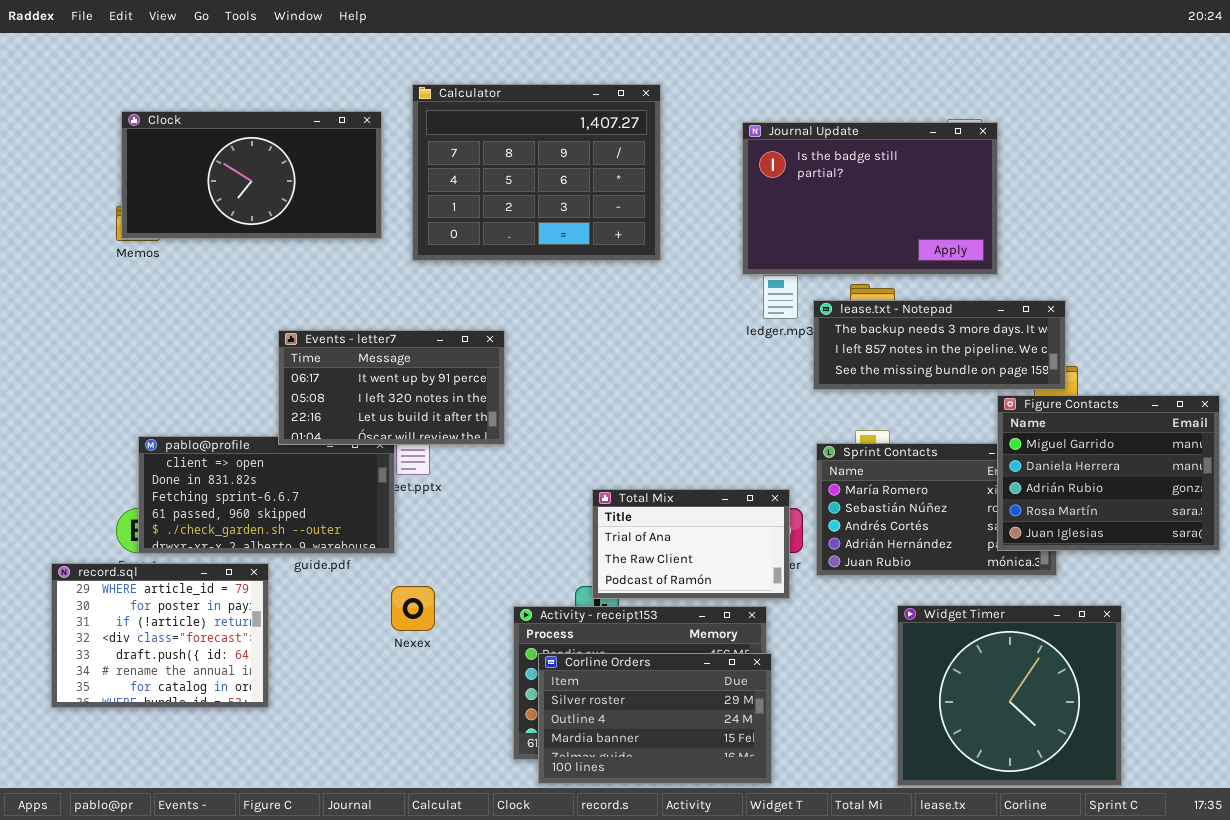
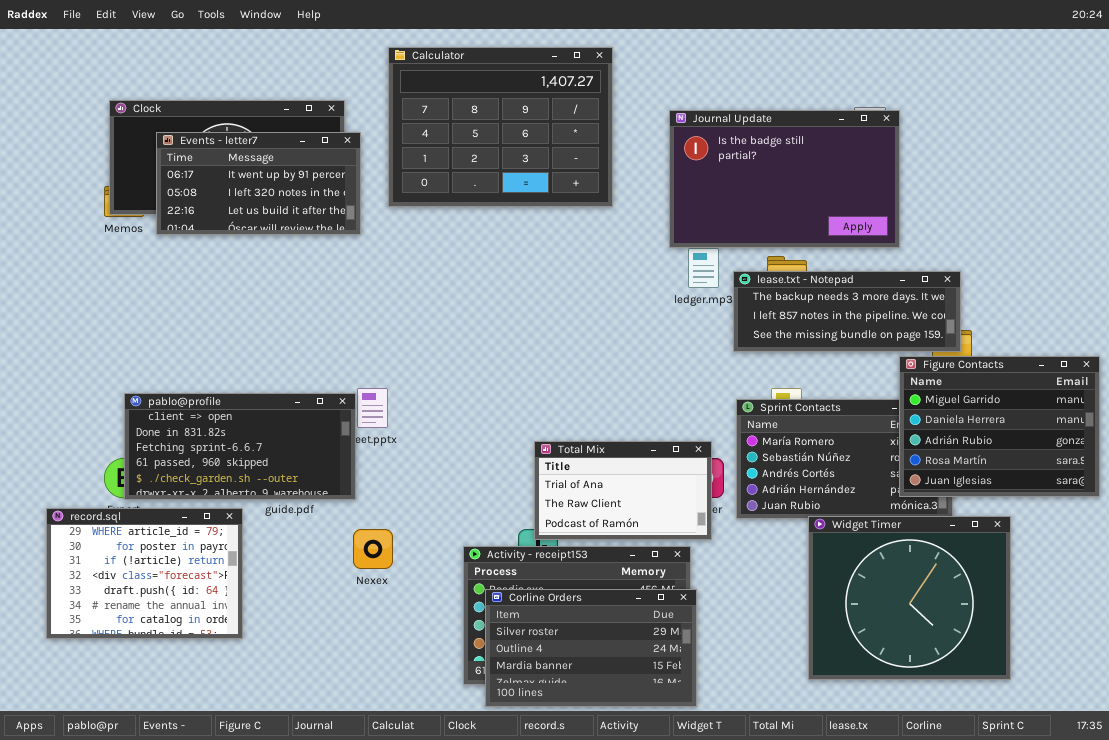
Calculator: [412,84,661,261] -> [388,47,613,207], moved
Events - letter7: [278,330,505,445] -> [156,132,361,235], moved
Widget Timer: [897,605,1122,786] -> [808,516,1011,680], moved

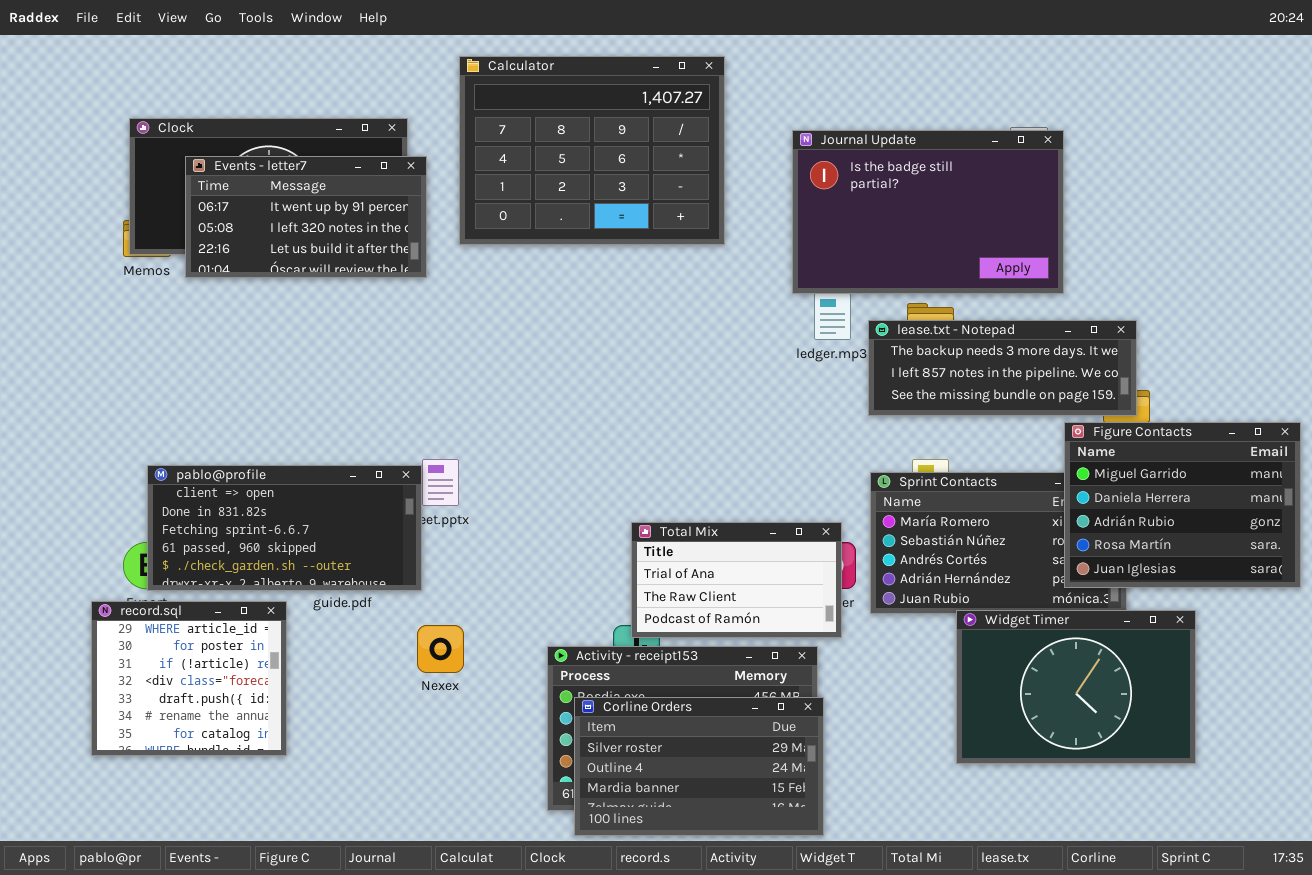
record.sql: [46,508,243,639] -> [91,601,287,756], resized
Widget Timer: [808,516,1011,680] -> [956,610,1196,764], resized

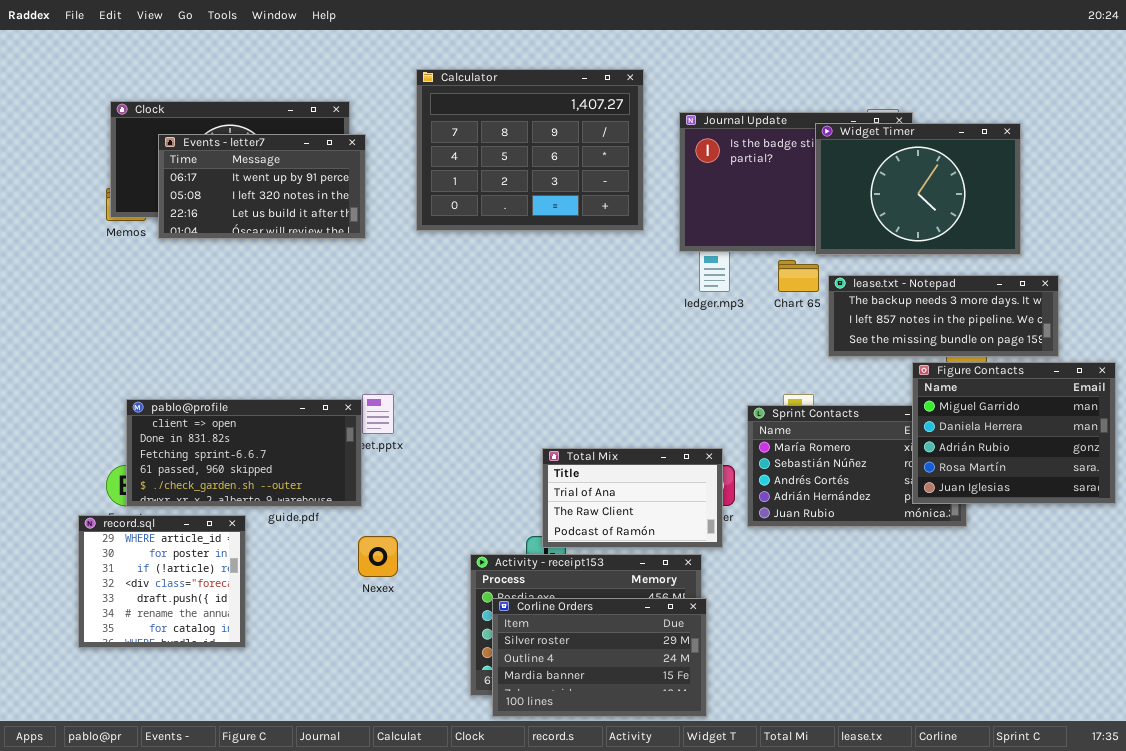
Calculator: [459,56,725,245] -> [416,69,644,231], moved
lease.txt - Notepad: [868,320,1137,416] -> [828,275,1059,357], moved
Widget Timer: [956,610,1196,764] -> [815,123,1021,255], moved

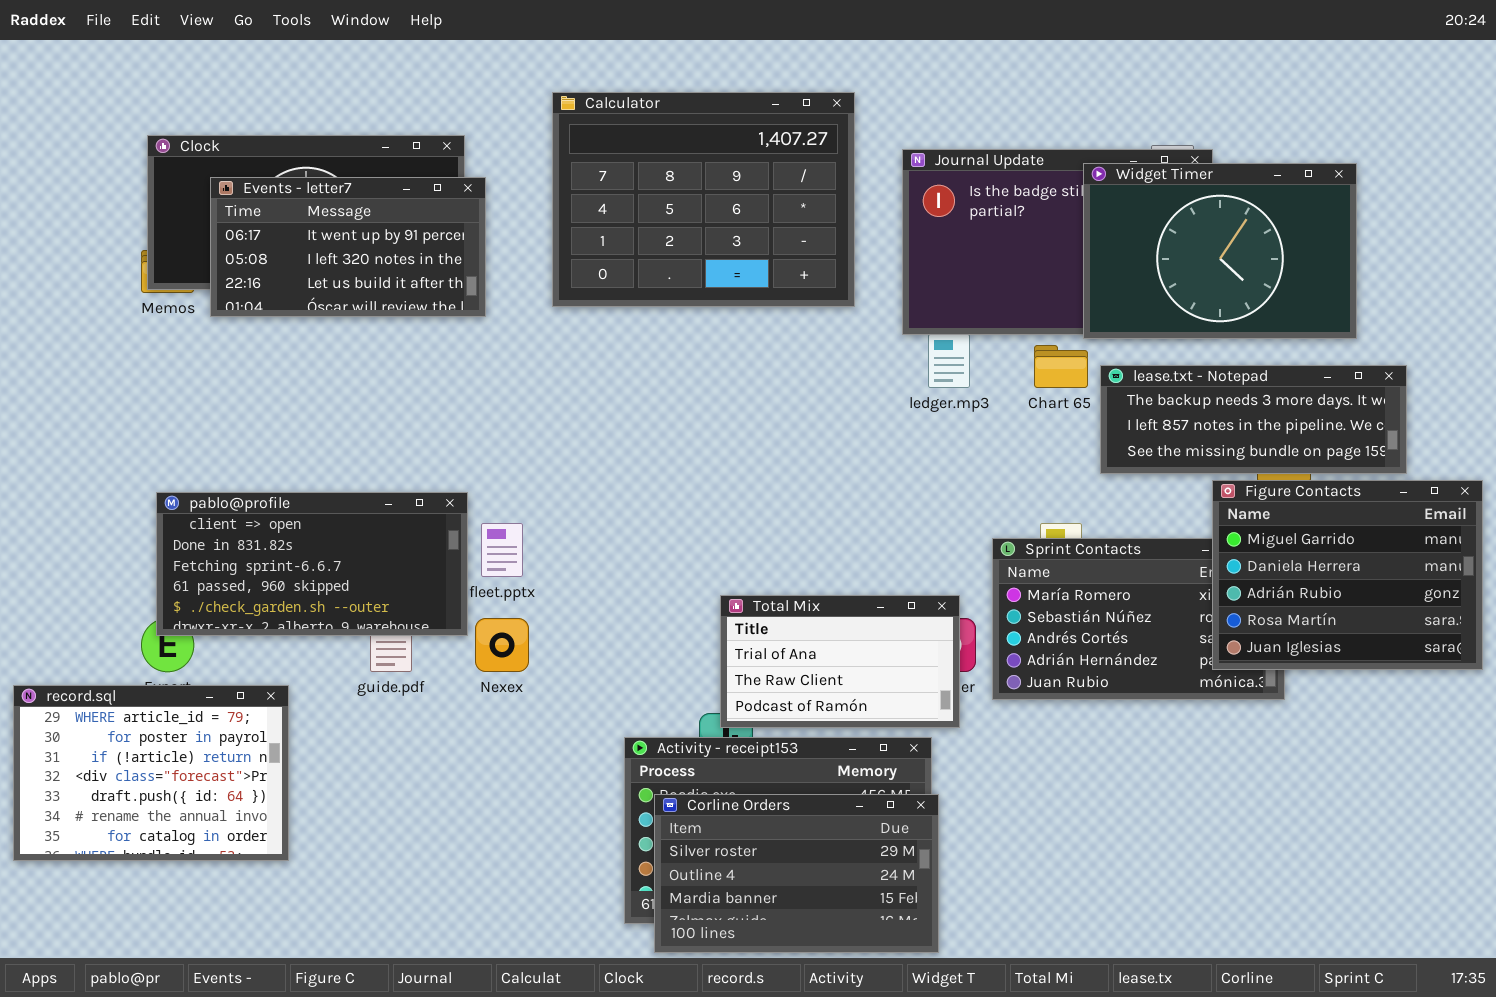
pablo@profile: [126,399,362,507] -> [156,492,468,636], moved
record.sql: [78,515,246,648] -> [13,685,289,861], moved, resized
Nexex: [358,536,398,577] -> [475,618,529,672], moved

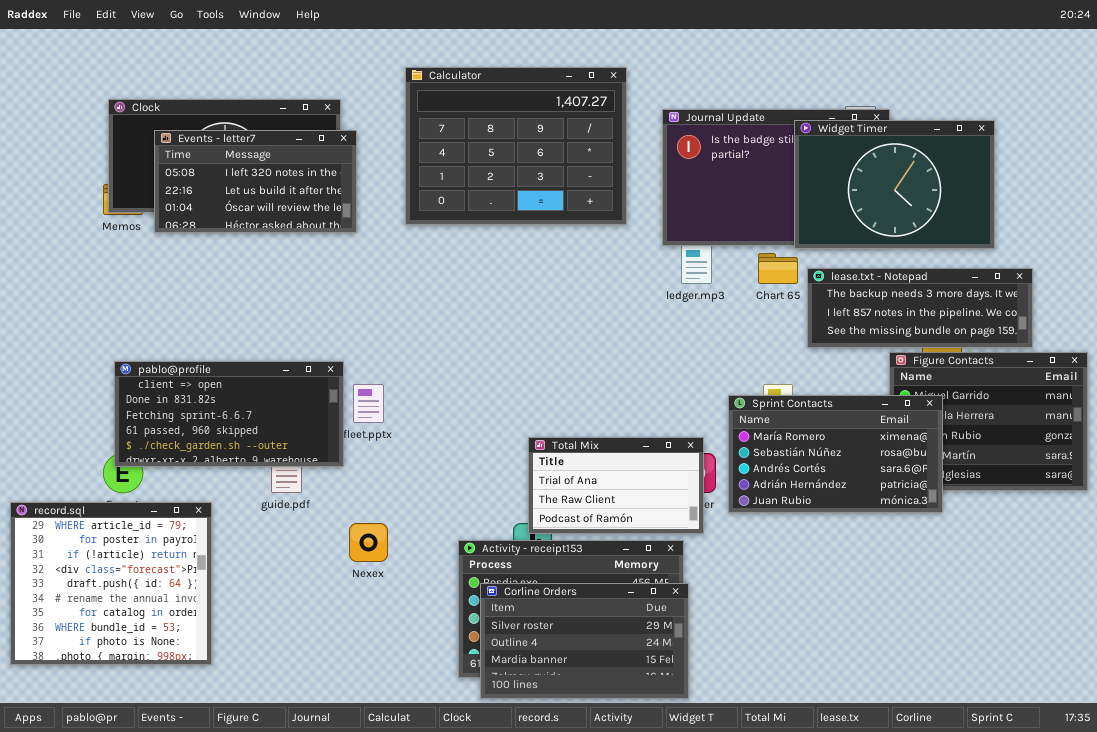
Events - letter7: [210,177,486,317] -> [154,130,357,233], scrolled down 1 row
Sprint Contacts: [992,538,1285,700] -> [728,395,943,513], raised
Nexex: [475,618,529,672] -> [349,523,388,562], moved
record.sql: [13,685,289,861] -> [10,502,212,665], resized

